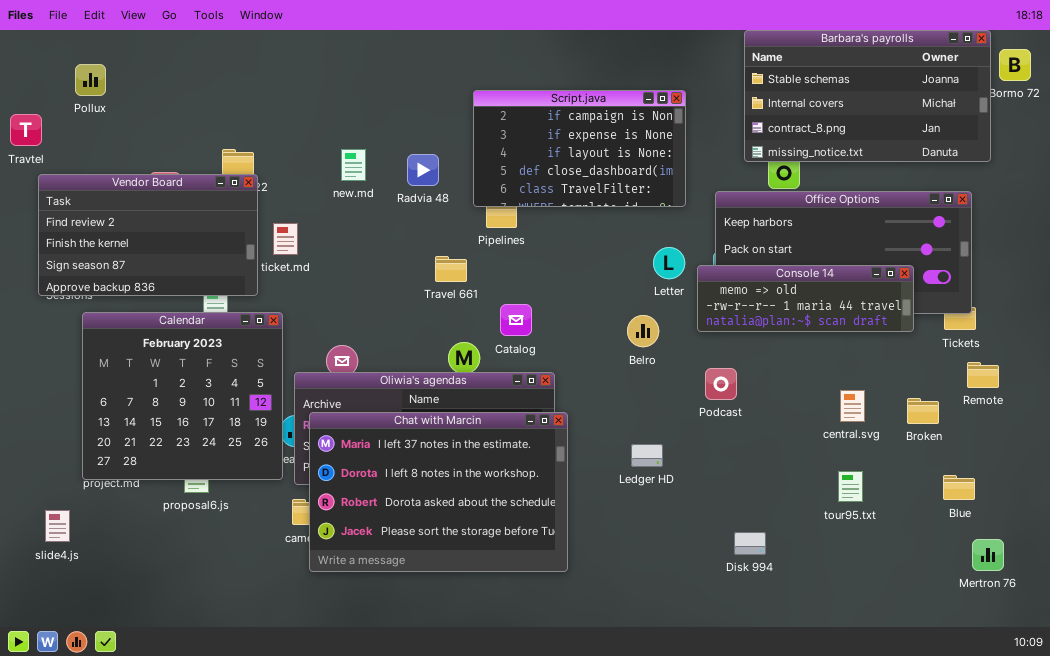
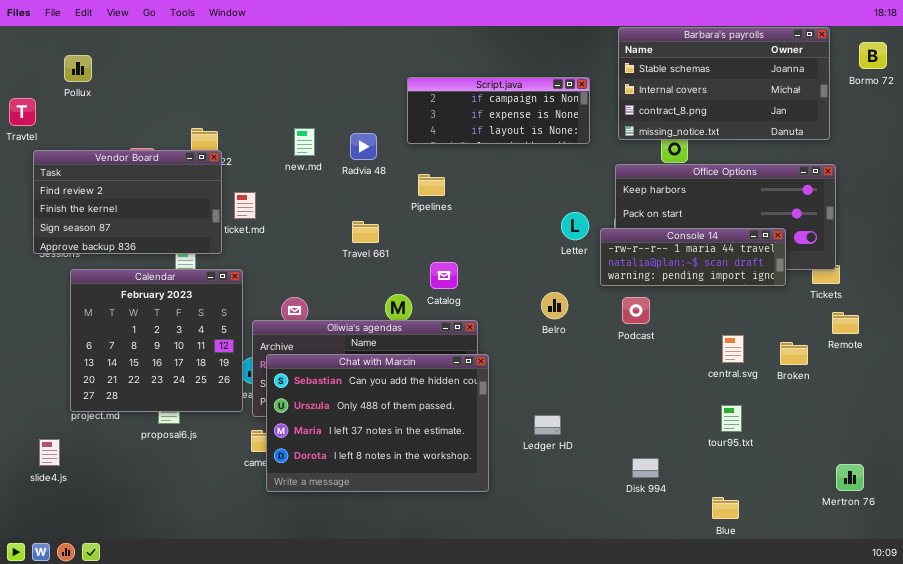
Barbara's payrolls: [744,30,991,162] -> [618,27,830,140], moved
Script.java: [473,90,686,207] -> [407,77,590,144], resized
Travel 661: [435,256,467,282] -> [352,221,379,243], moved
Console 14: [697,265,914,332] -> [600,228,786,286], scrolled down 1 row
Belro: [627,315,659,347] -> [541,292,568,319], moved
Podcast: [705,368,737,400] -> [622,297,650,324], moved
Chat with Marcin: [309,412,568,572] -> [266,354,489,492], scrolled up 2 rows
Ledger HD: [631,444,663,467] -> [534,415,561,435], moved
Blue: [943,475,975,500] -> [712,497,739,519], moved

